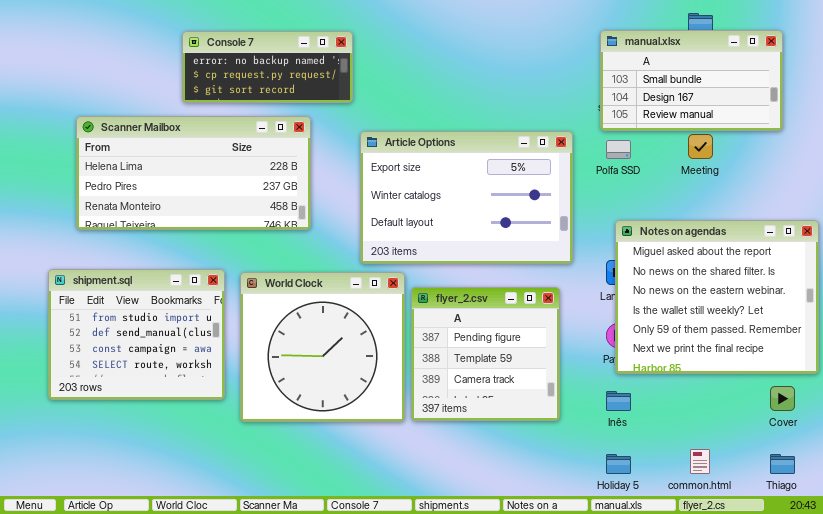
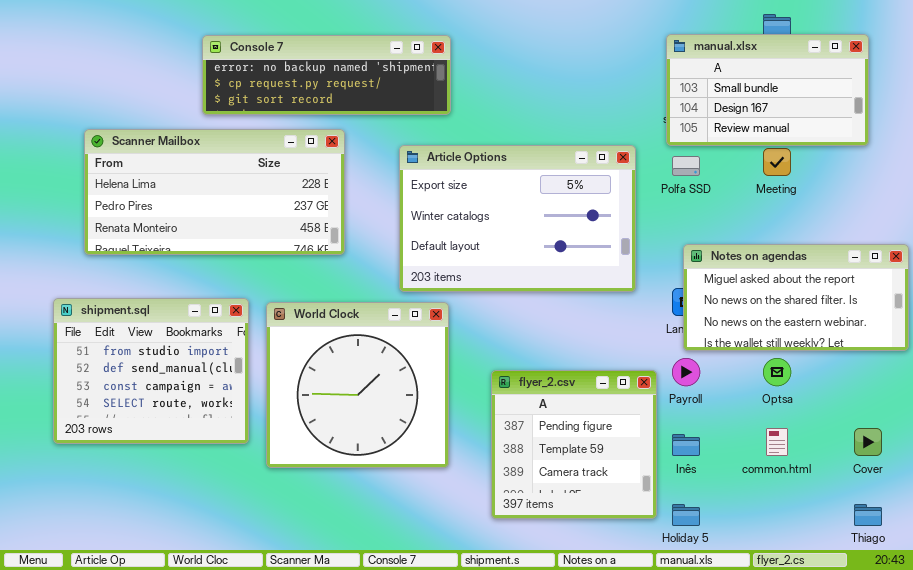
Console 7: [182,31,353,103] -> [202,35,451,115], resized
Notes on agendas: [615,220,819,374] -> [683,244,909,351], resized
flyer_2.csv: [411,287,560,421] -> [491,370,657,519], moved
common.html: [690,449,710,474] -> [766,428,788,456], moved

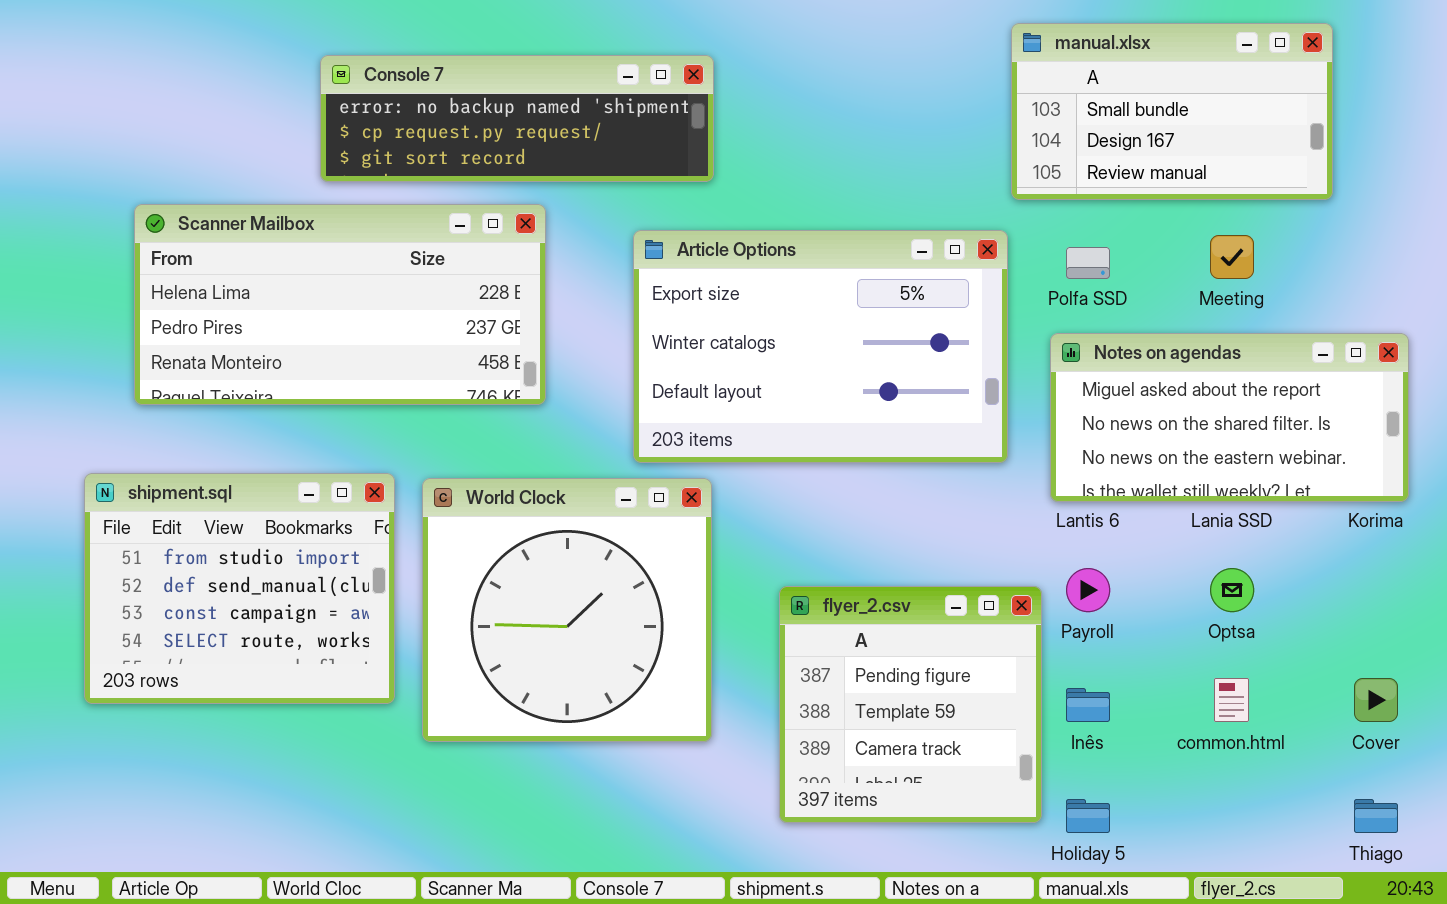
manual.xlsx: [666,34,869,146] -> [1011,23,1333,200], moved
Notes on agendas: [683,244,909,351] -> [1050,333,1409,502], moved

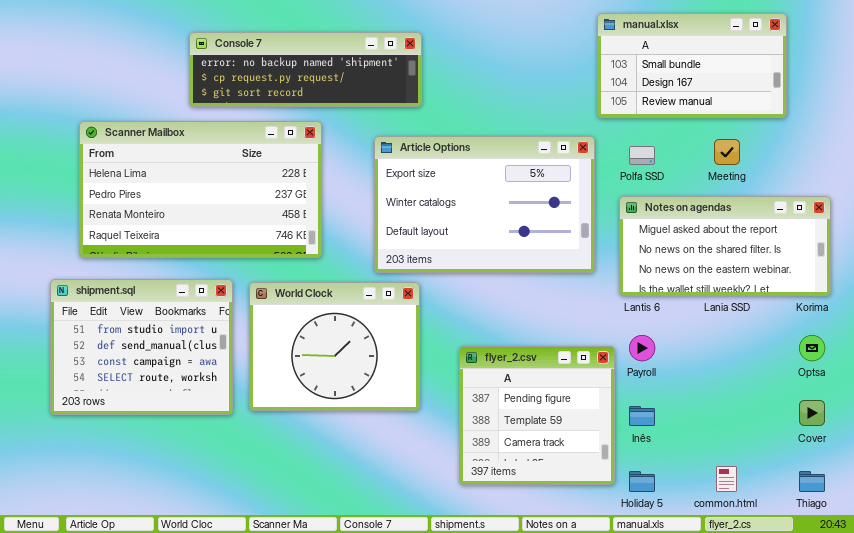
Scanner Mailbox: [134,204,546,405] -> [79,121,322,258], resized
World Clock: [422,478,712,742] -> [249,282,420,411], resized
Optsa: [1210,568,1254,612] -> [799,335,825,361], moved
common.html: [1214,678,1249,722] -> [716,466,737,492], moved

